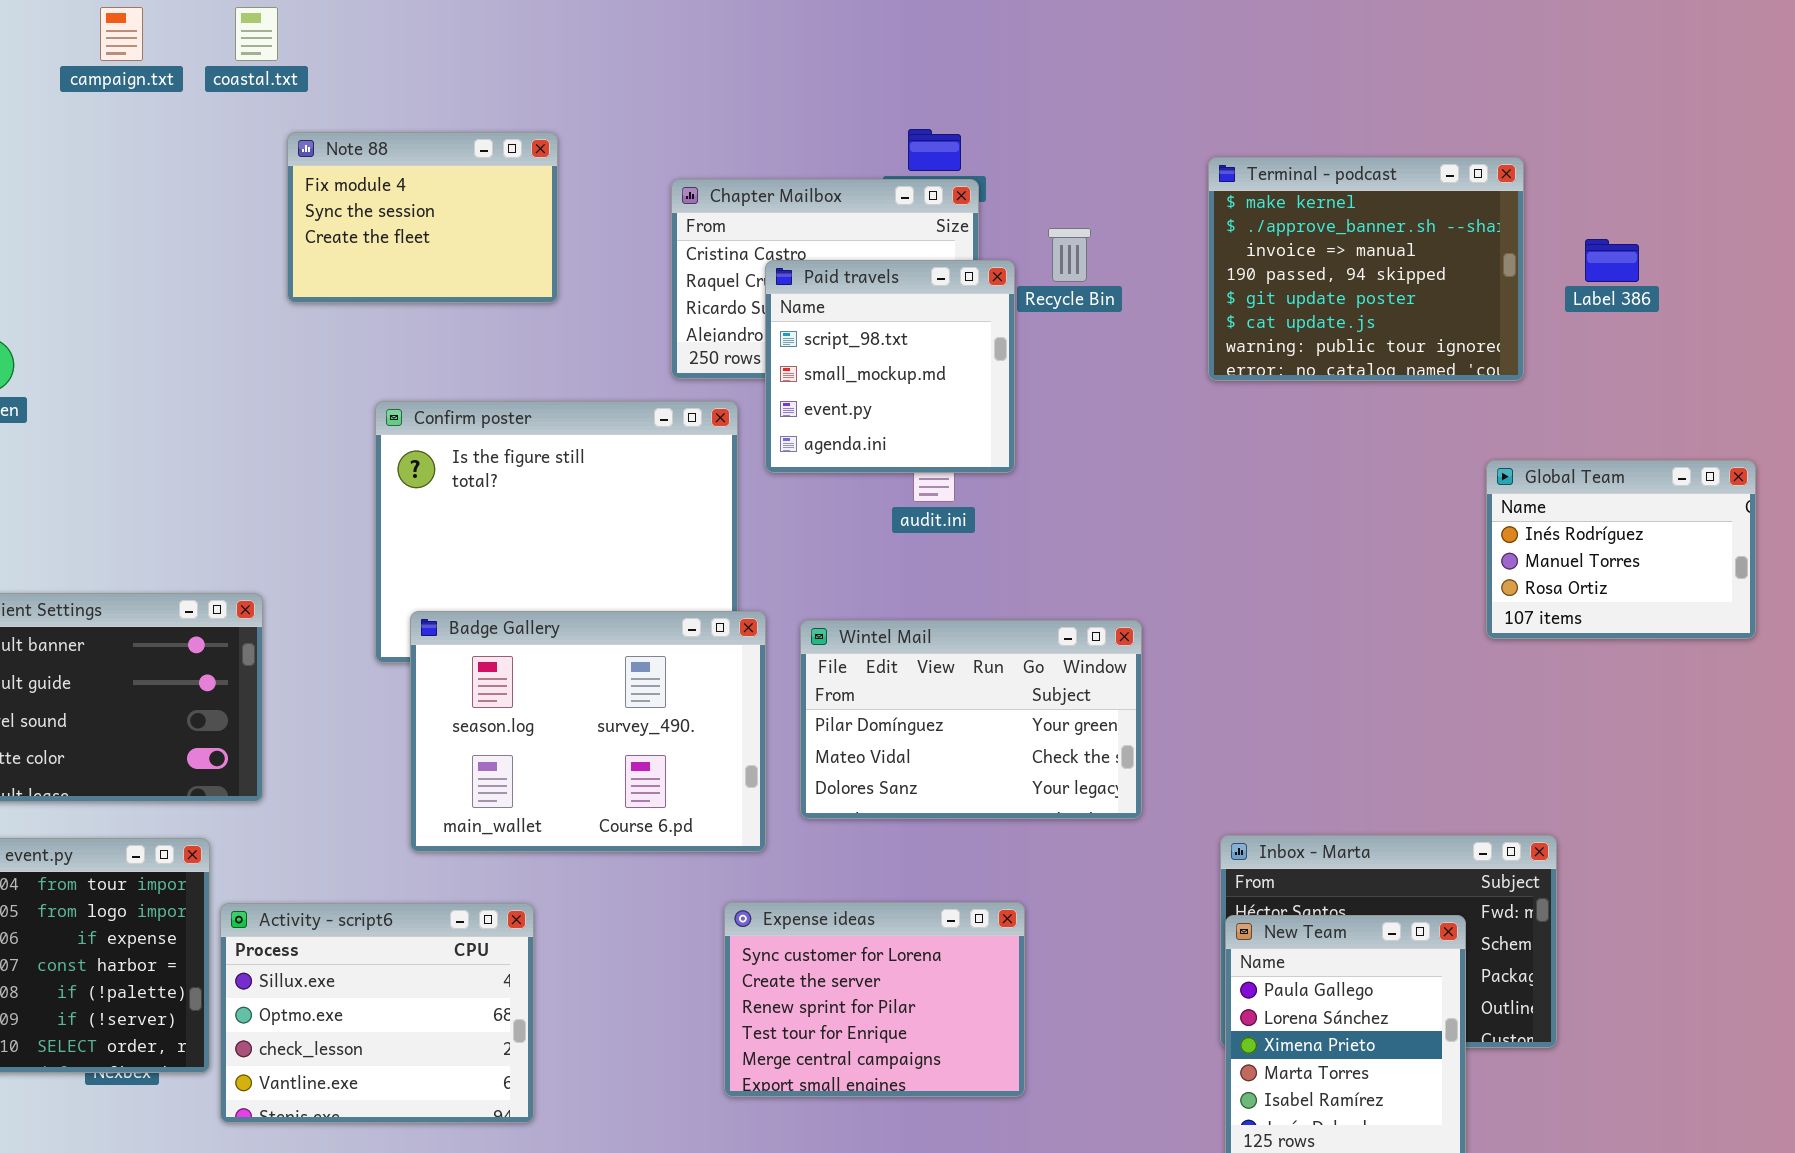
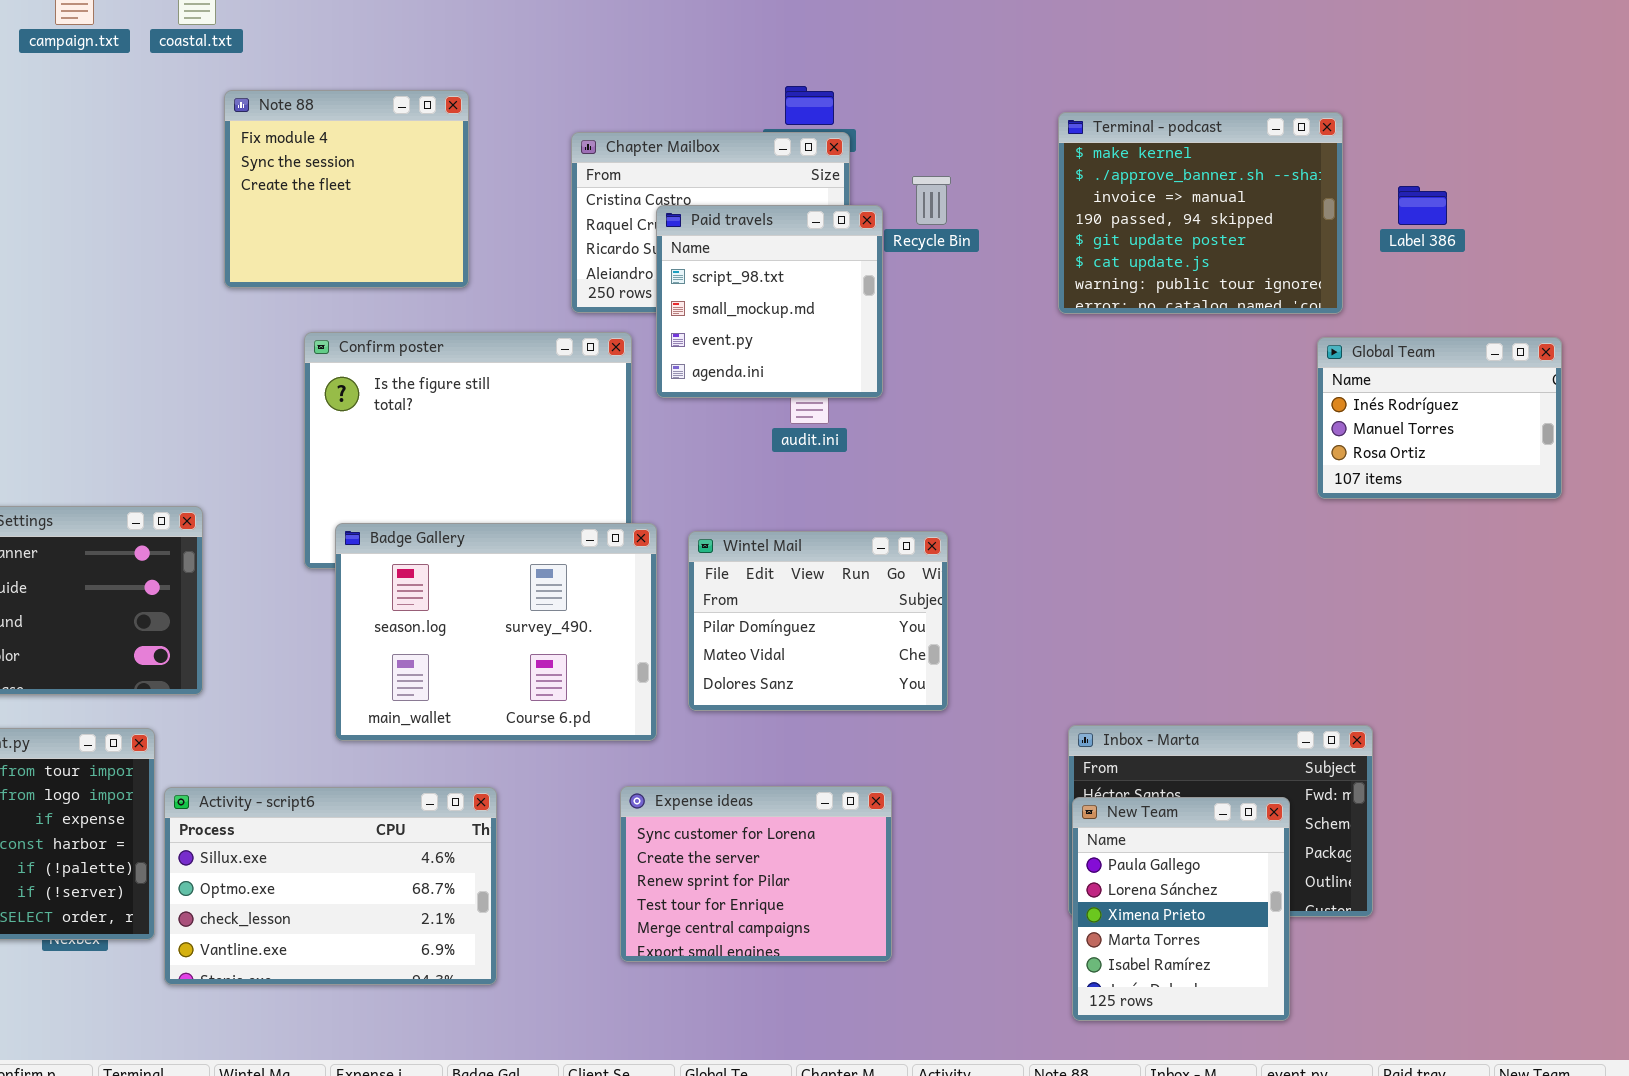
Note 88: [287,132,558,303] -> [224,90,469,288], resized
Global Team: [1486,460,1756,639] -> [1317,337,1562,499], moved
Wintel Mail: [800,620,1142,819] -> [688,531,948,711], resized
Activity - script6: [220,903,534,1123] -> [164,787,497,985], resized

